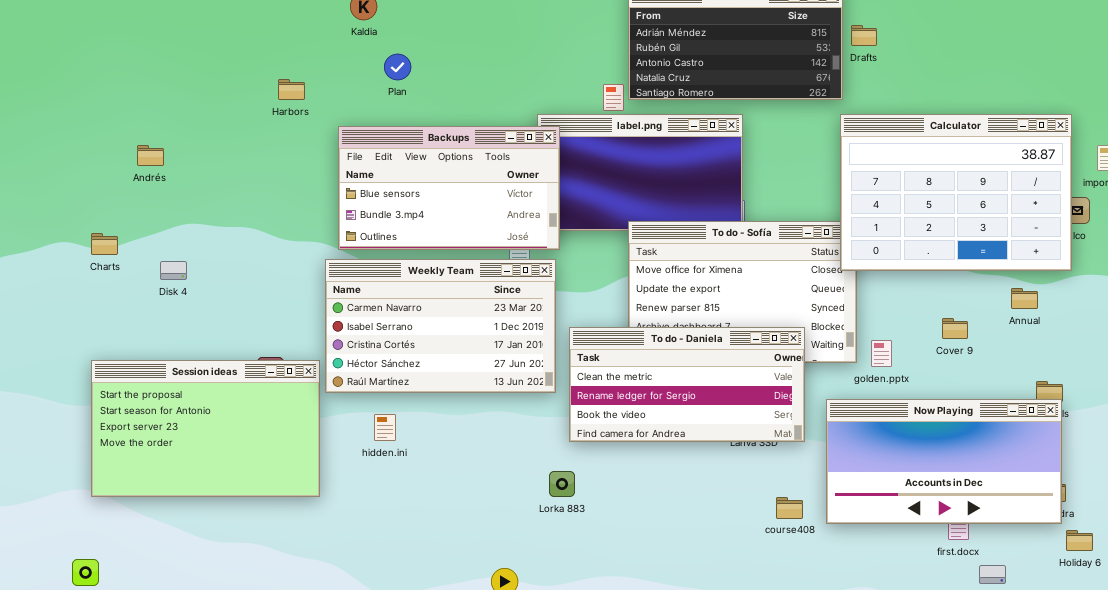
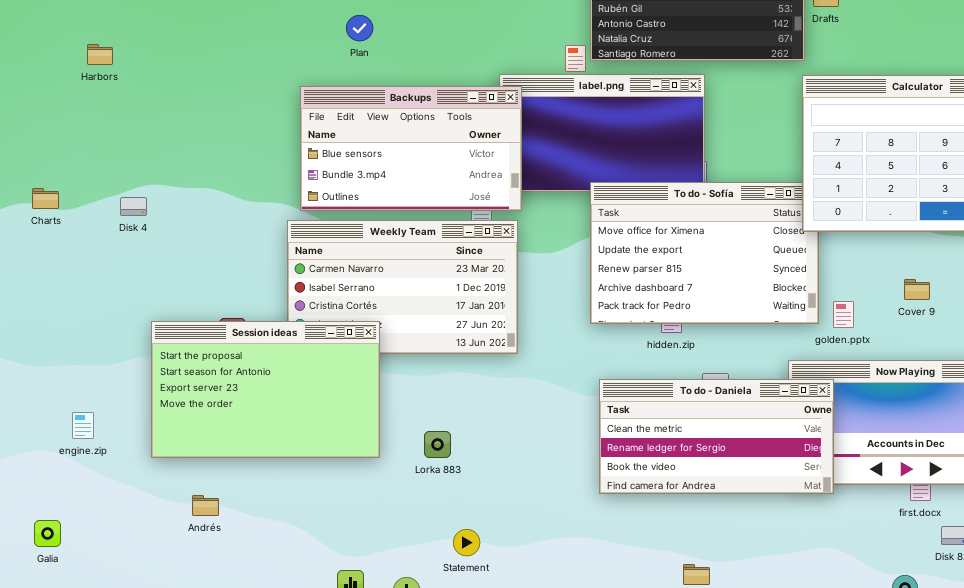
Harbors: [278,79,305,100] -> [87,44,113,65], moved
Andrés: [137,145,164,166] -> [192,495,219,516], moved
Charts: [91,233,118,255] -> [32,188,59,209], moved
Disk 4: [160,261,187,280] -> [120,197,147,216], moved
To do - Daniela: [569,327,805,442] -> [599,379,834,494], moved
Session ideas: [91,360,320,497] -> [151,321,380,458], moved
Lorka 883: [549,471,575,497] -> [424,431,451,458], moved

